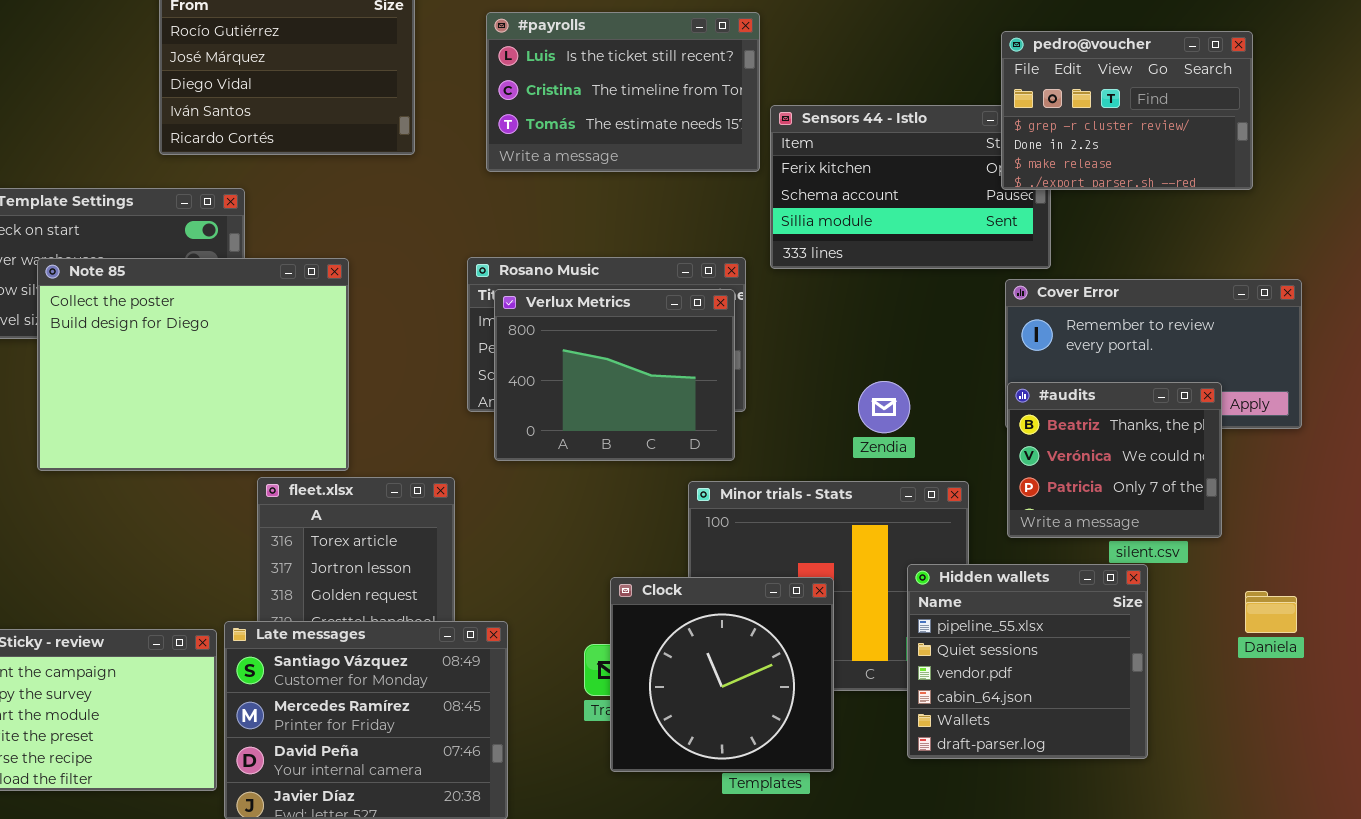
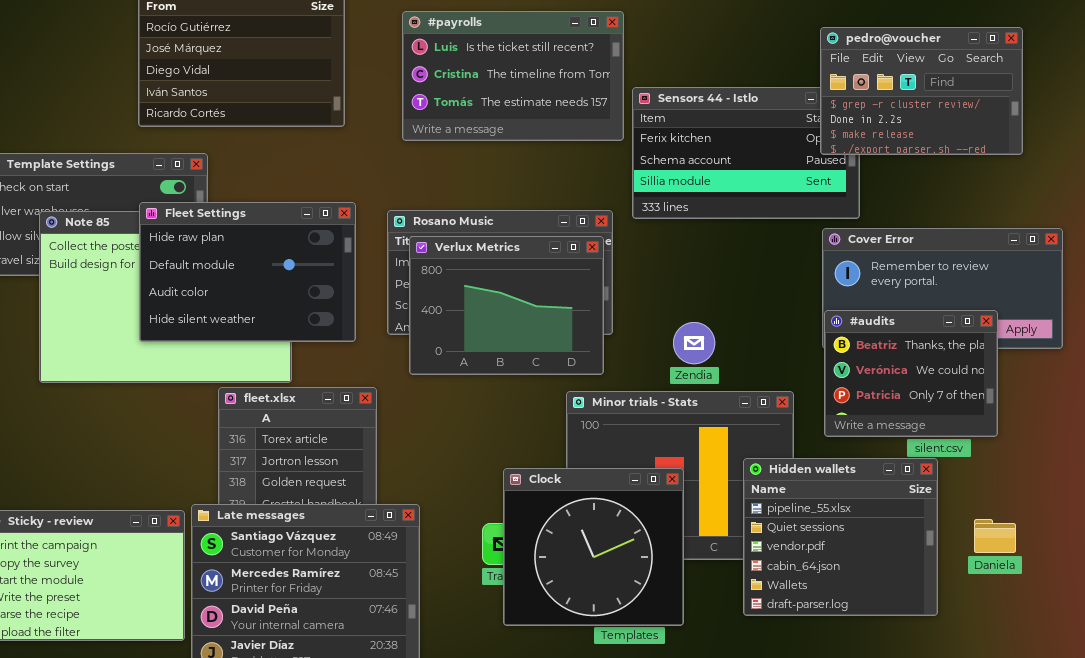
Fleet Settings: none -> [139,202,356,342], opened
Zendia: [858,381,910,433] -> [673,322,715,364], moved
Daniela: [1245,591,1297,633] -> [974,519,1016,553], moved

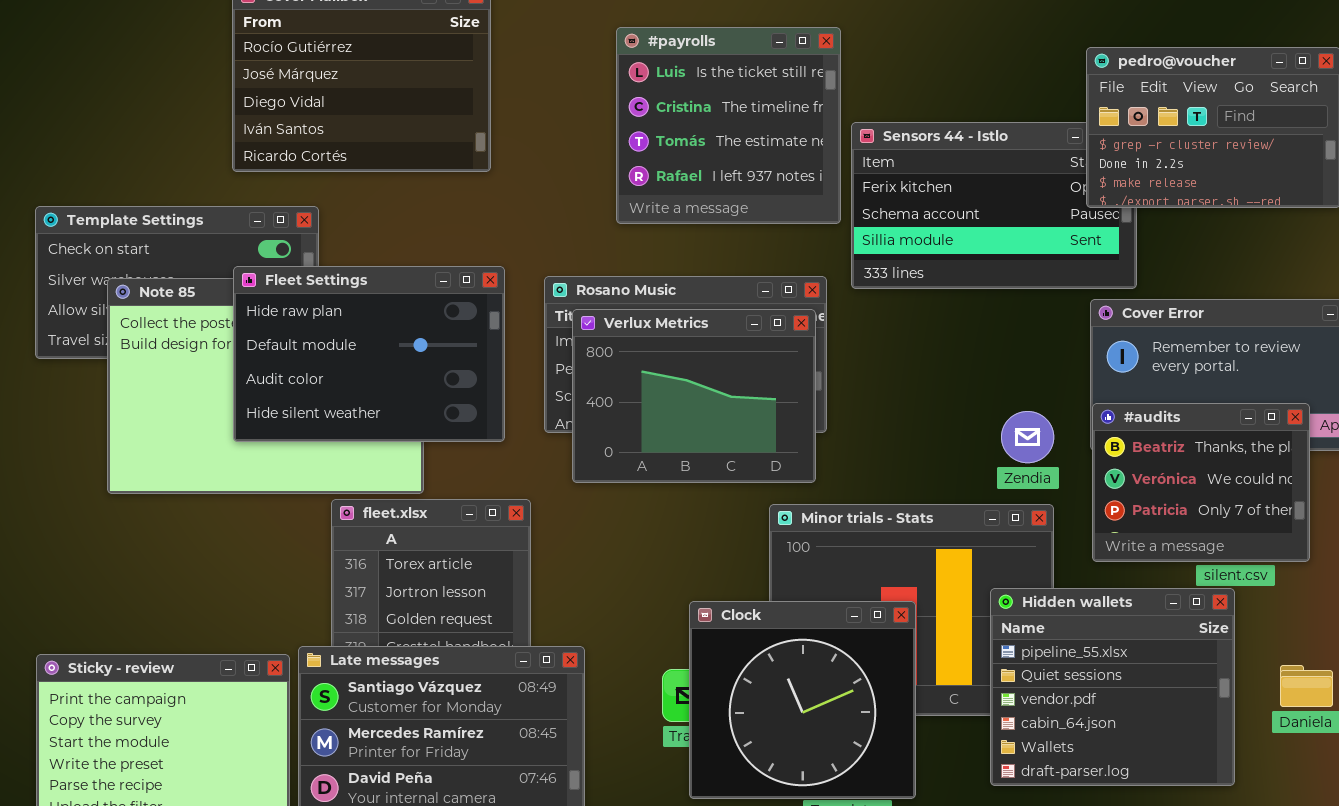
#payrolls: [402,11,624,141] -> [616,27,841,224], resized
Zendia: [673,322,715,364] -> [1001,411,1054,463], moved

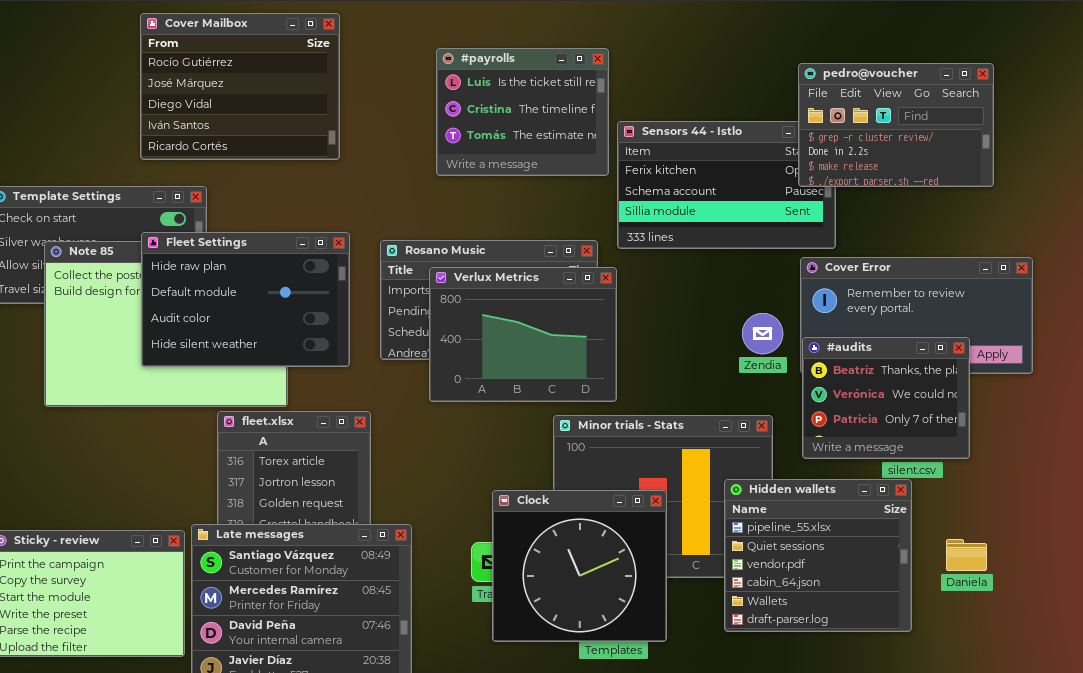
#payrolls: [616,27,841,224] -> [436,48,609,176], resized
Verlux Metrics: [572,309,816,483] -> [429,267,617,402], moved
Zendia: [1001,411,1054,463] -> [742,313,783,354], moved

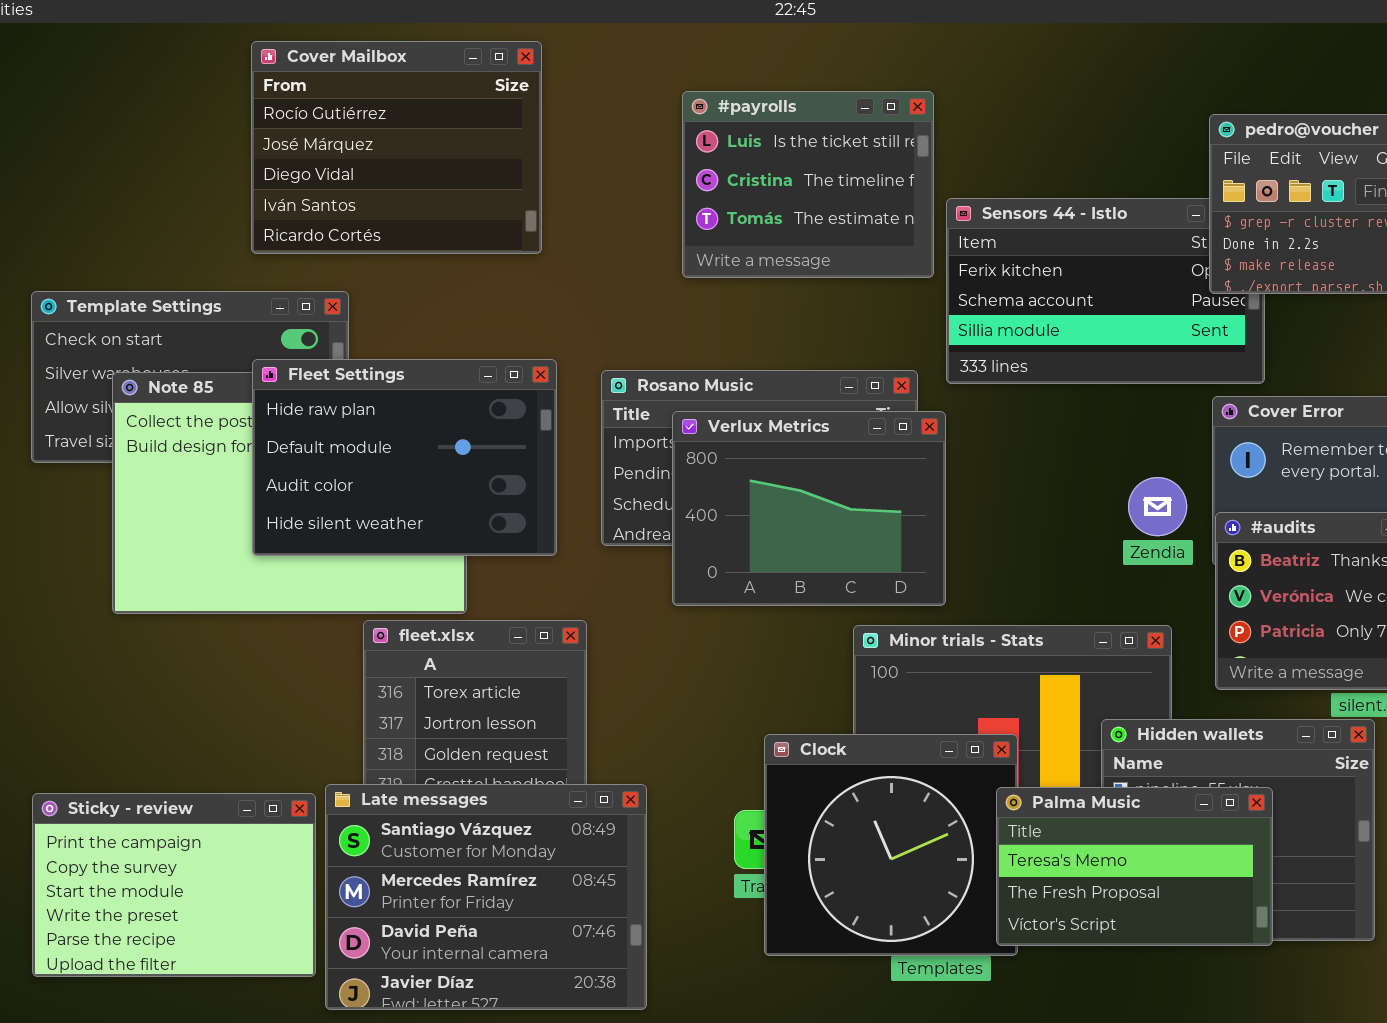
Palma Music: none -> [996,787,1273,946], opened

